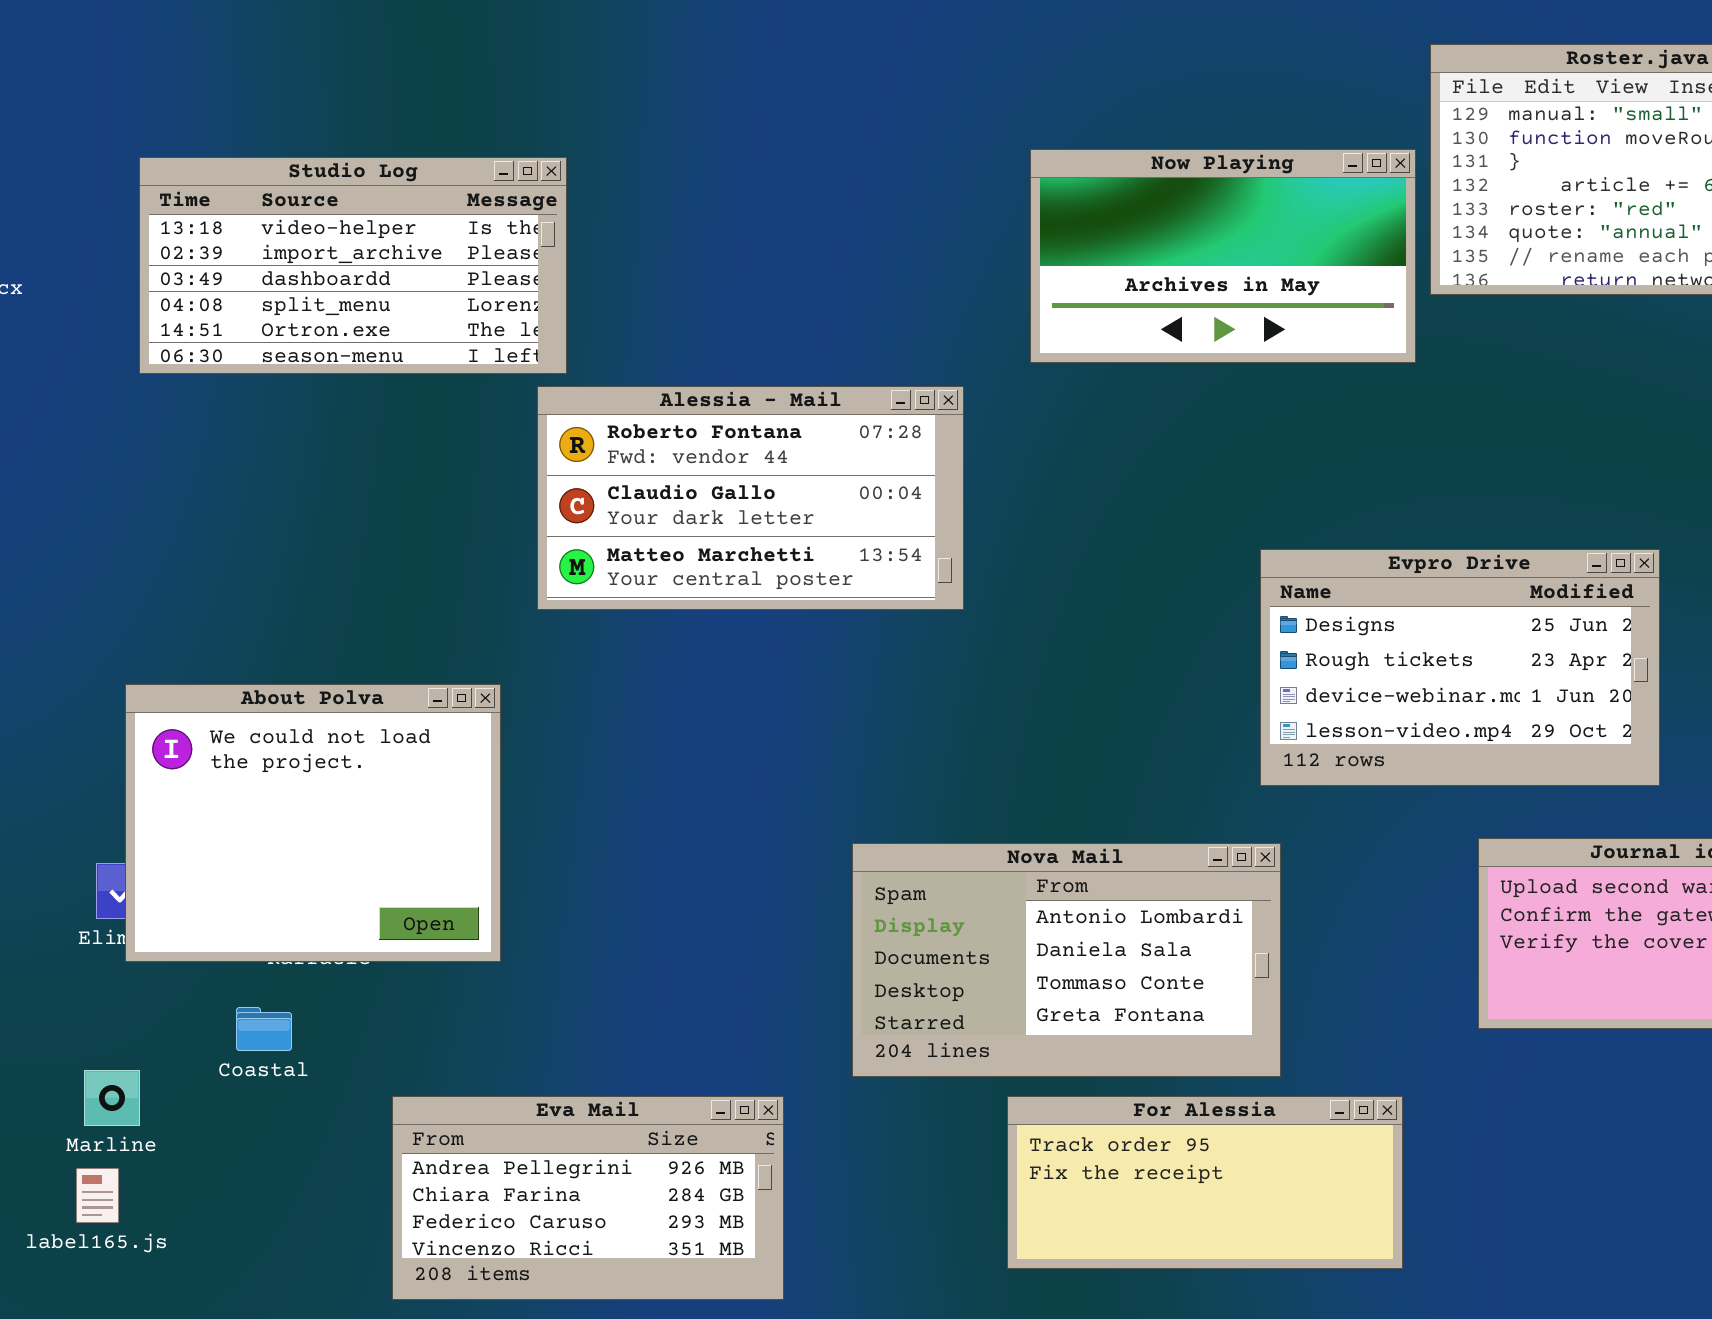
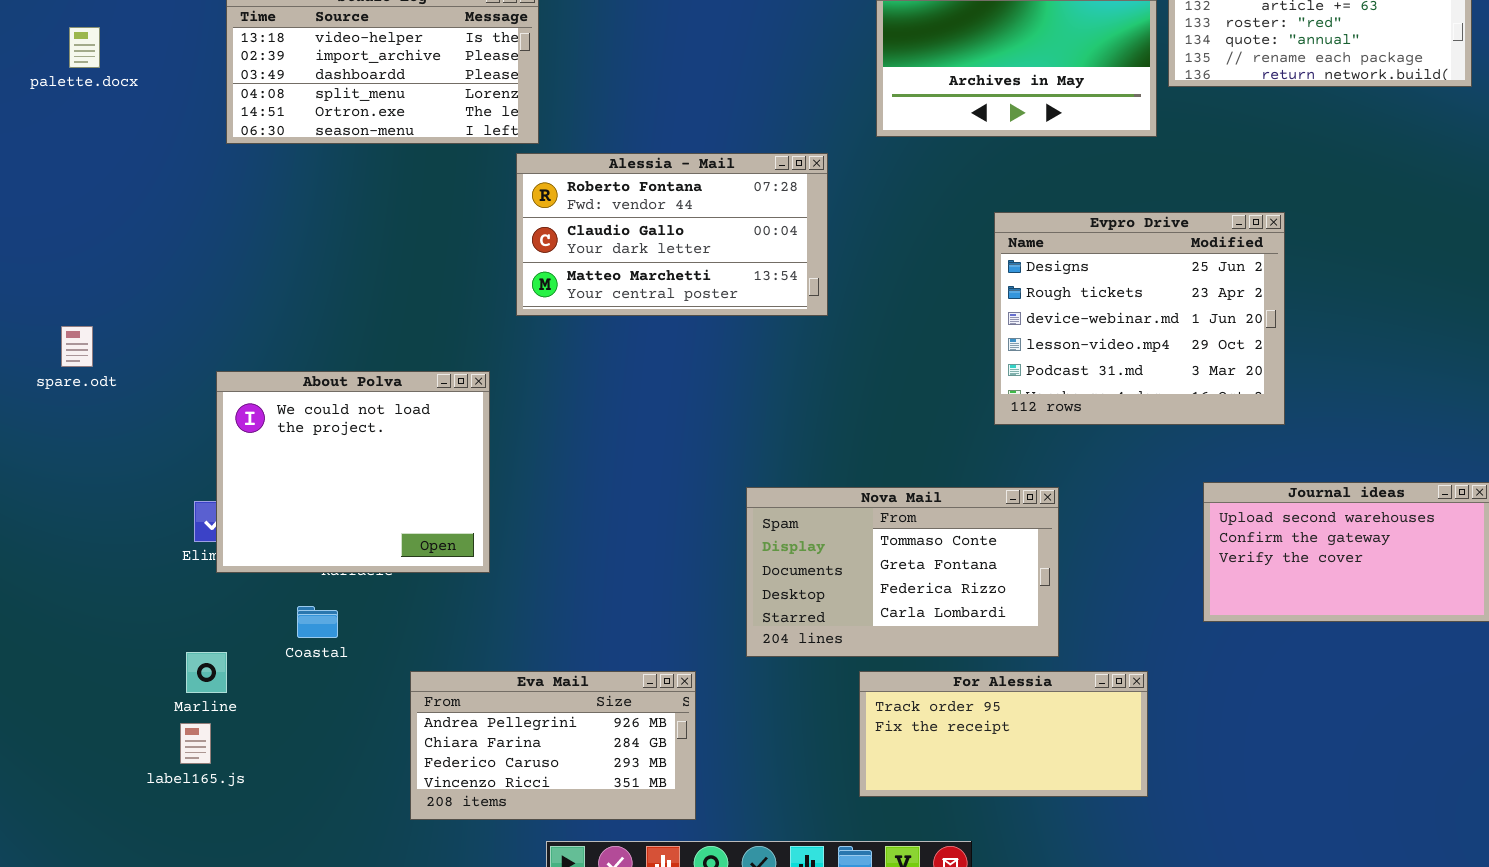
Evpro Drive: [1260,549,1660,786] -> [994,212,1285,425], moved, resized
Nova Mail: [852,843,1281,1077] -> [746,487,1059,657], scrolled down 2 rows

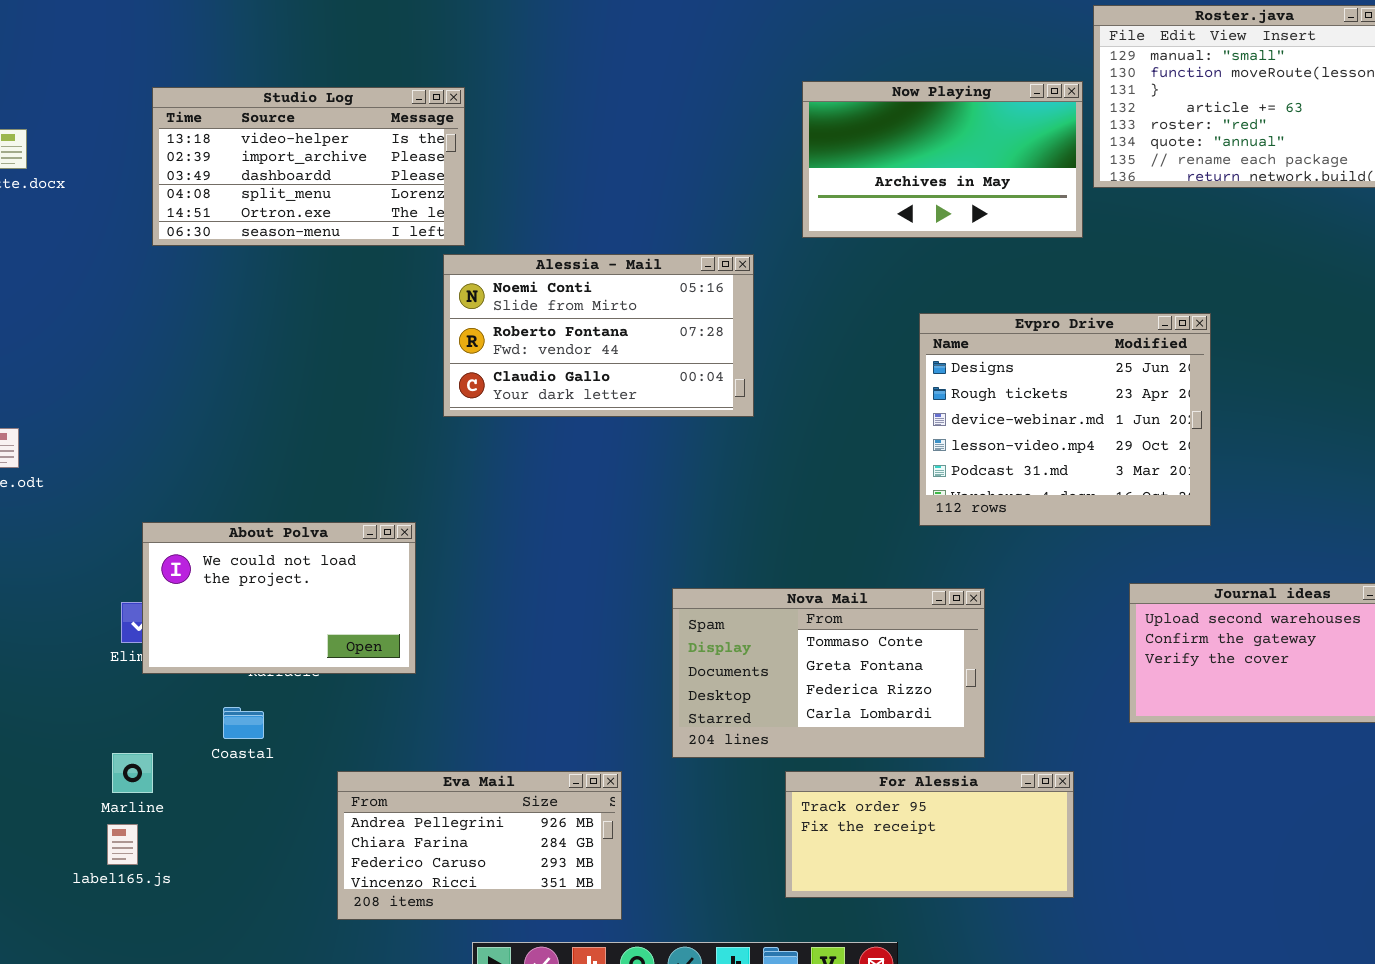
Alessia - Mail: [516,153,828,316] -> [443,254,754,417], scrolled up 1 row
About Polva: [216,371,490,573] -> [142,522,416,674], resized

